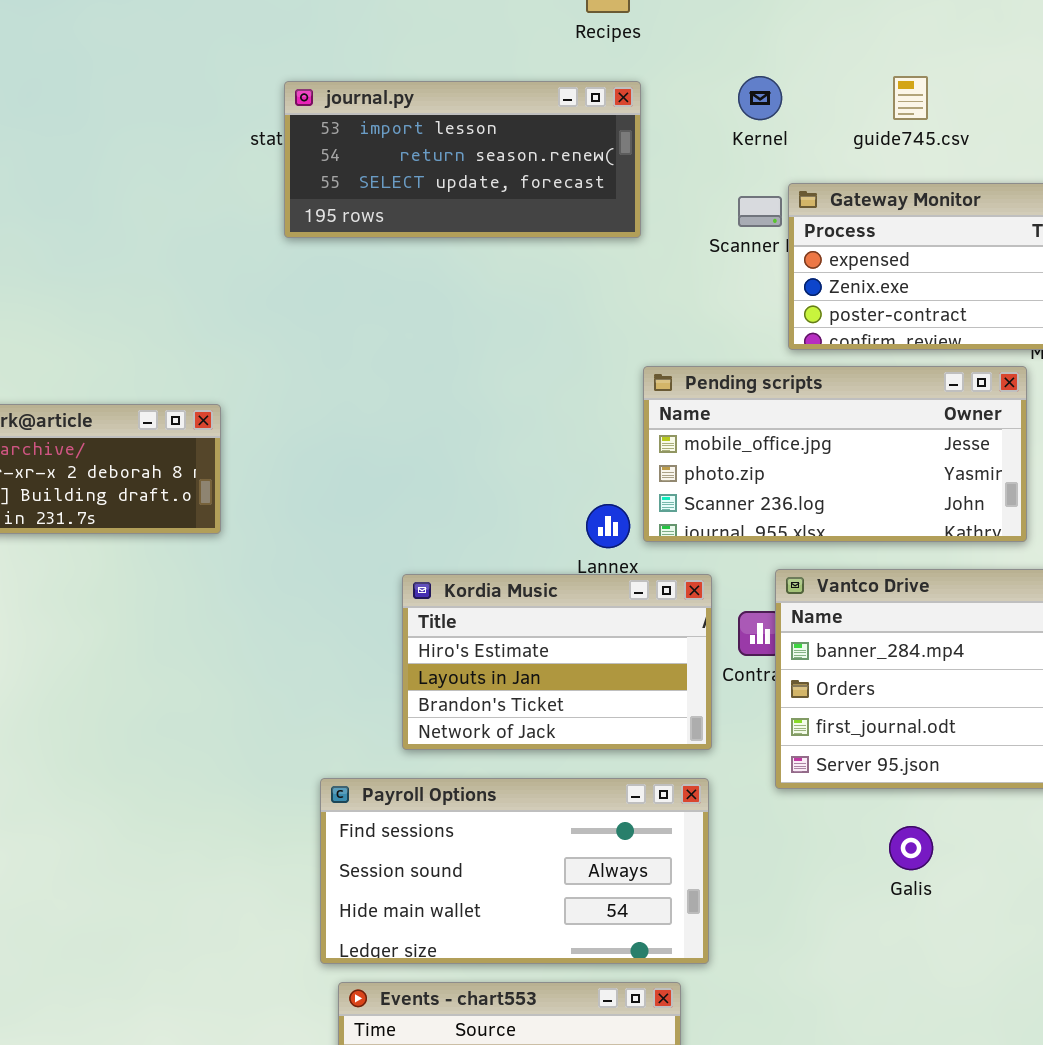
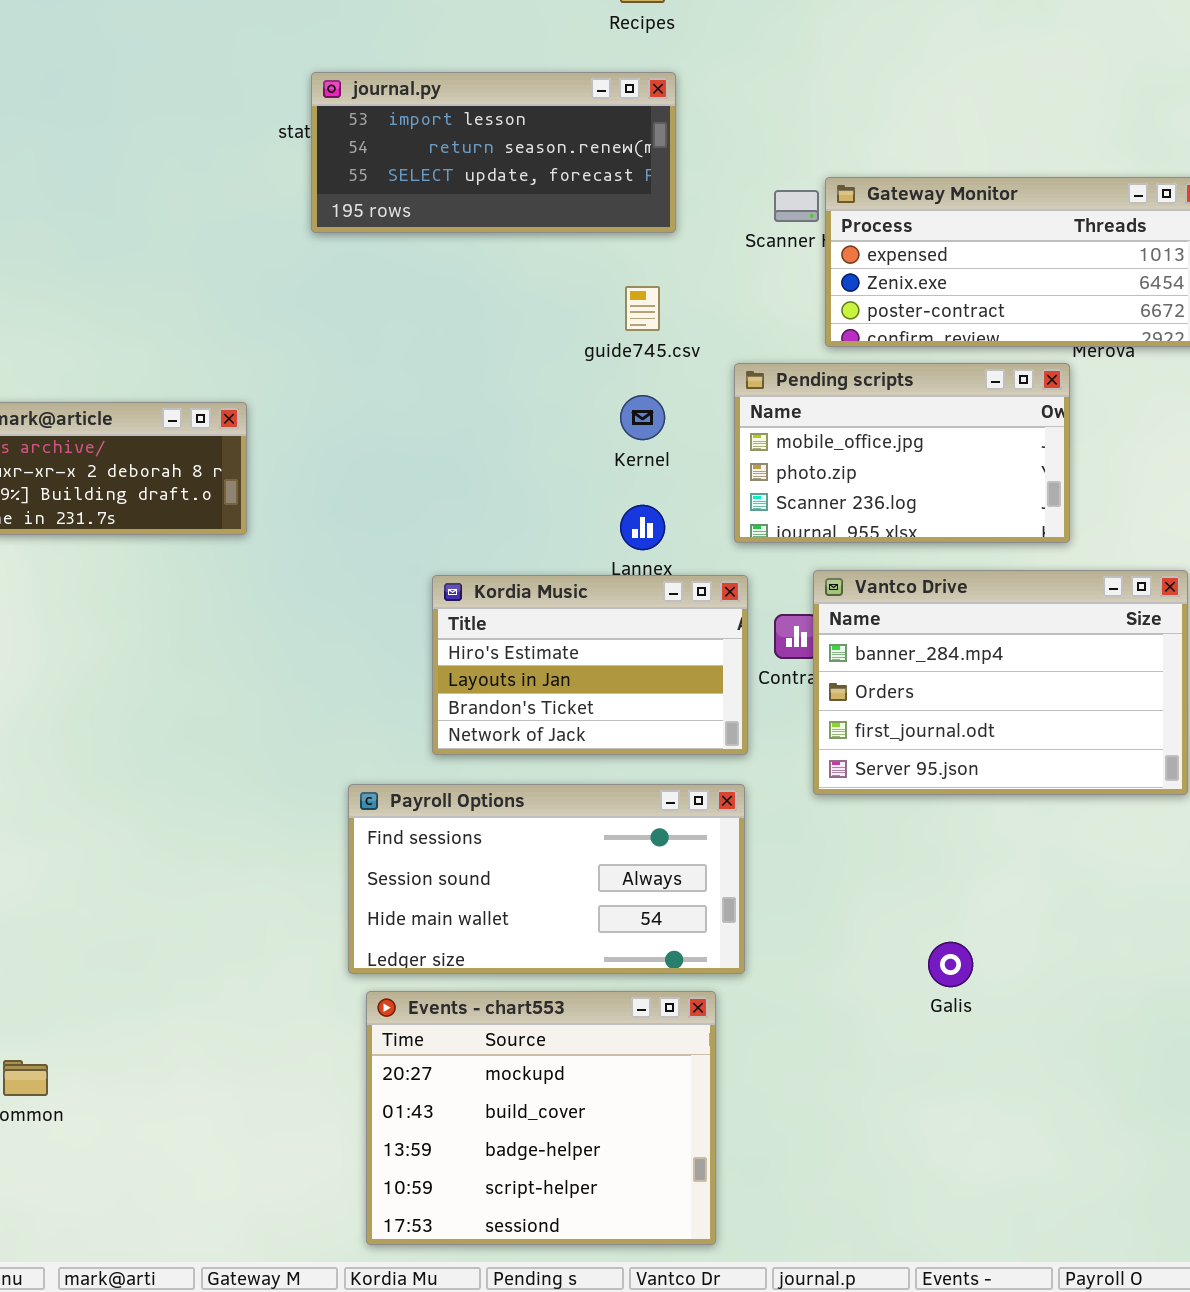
Kernel: [738,76,782,120] -> [620,395,665,440], moved
guide745.csv: [893,76,928,120] -> [625,286,660,331], moved
Pending scripts: [643,366,1027,542] -> [734,363,1070,543], resized
Galis: [889,826,933,870] -> [928,942,973,987], moved

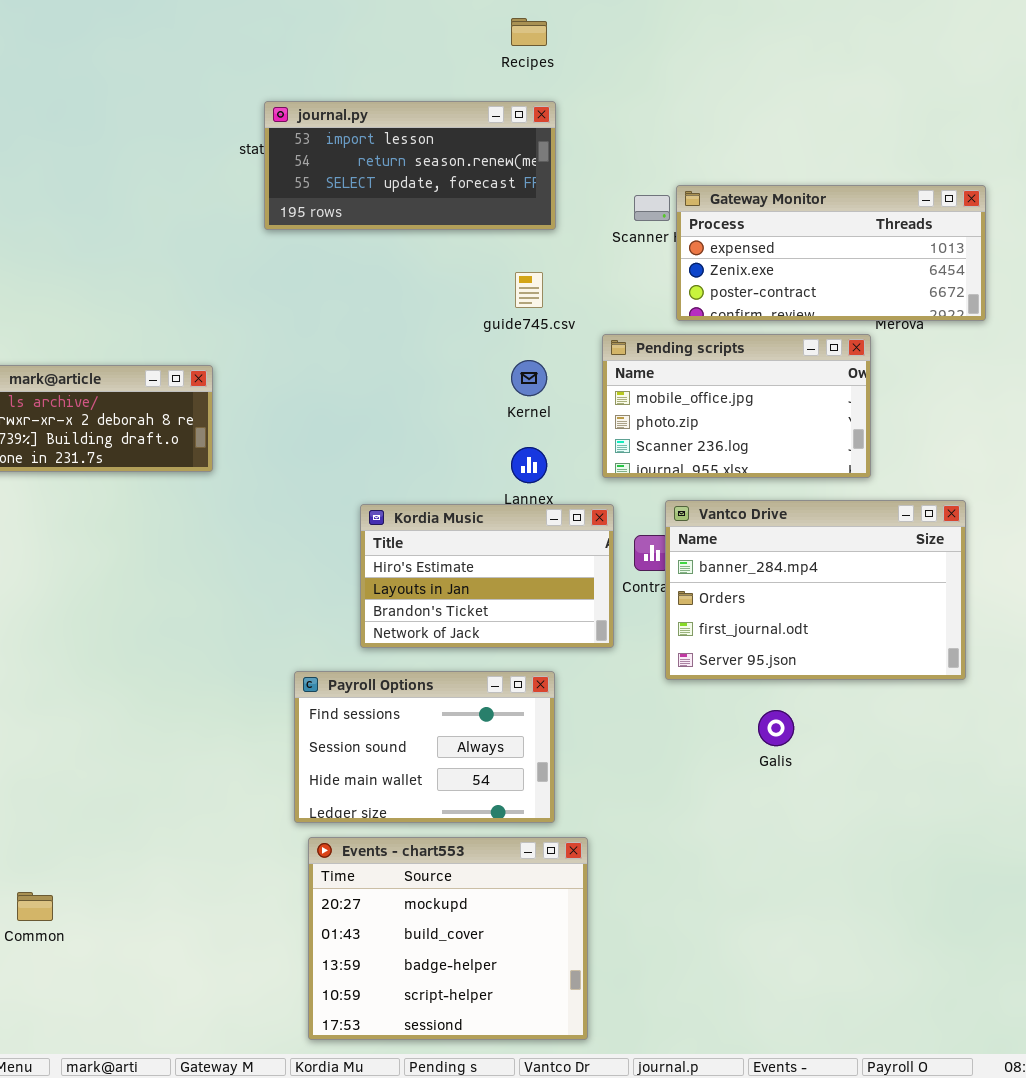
Payroll Options: [348,784,745,974] -> [294,671,555,823], resized
Galis: [928,942,973,987] -> [758,710,794,746], moved

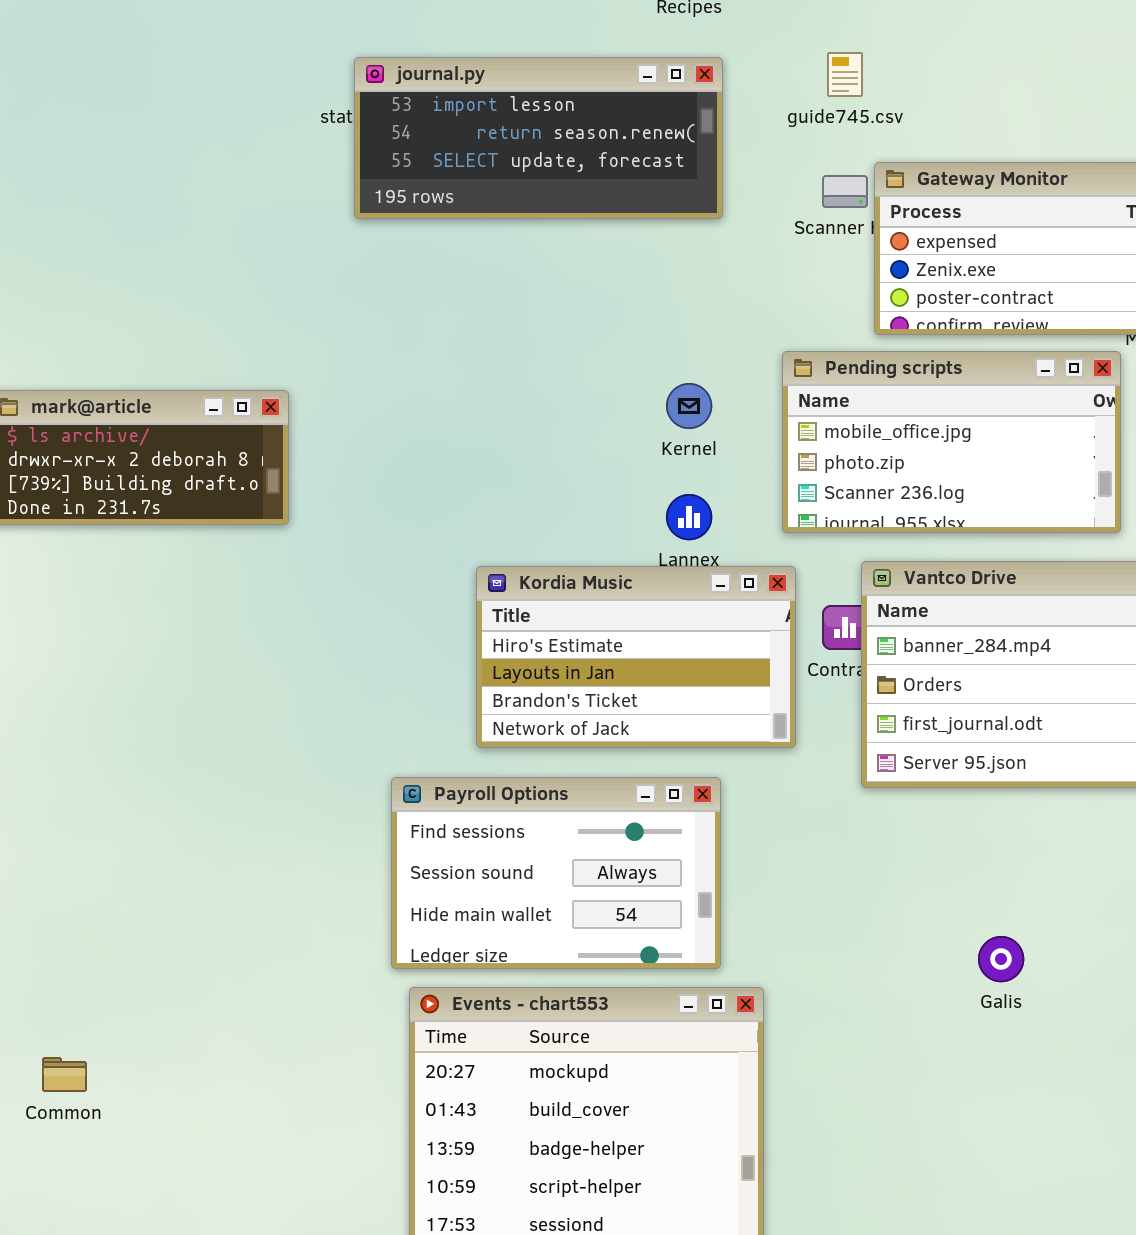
guide745.csv: [515,272,543,308] -> [827,52,863,97], moved
Galis: [758,710,794,746] -> [978,936,1024,982], moved

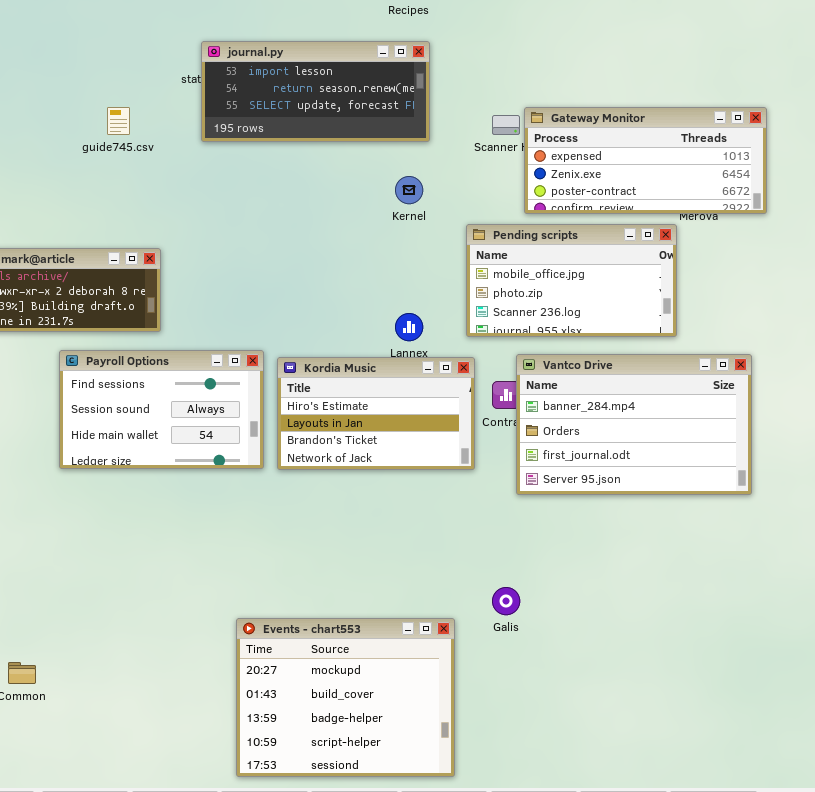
guide745.csv: [827,52,863,97] -> [107,107,130,135], moved
Kernel: [666,383,712,429] -> [395,176,423,204], moved
Payroll Options: [391,777,721,969] -> [59,350,264,469], moved
Galis: [978,936,1024,982] -> [492,587,520,615], moved

